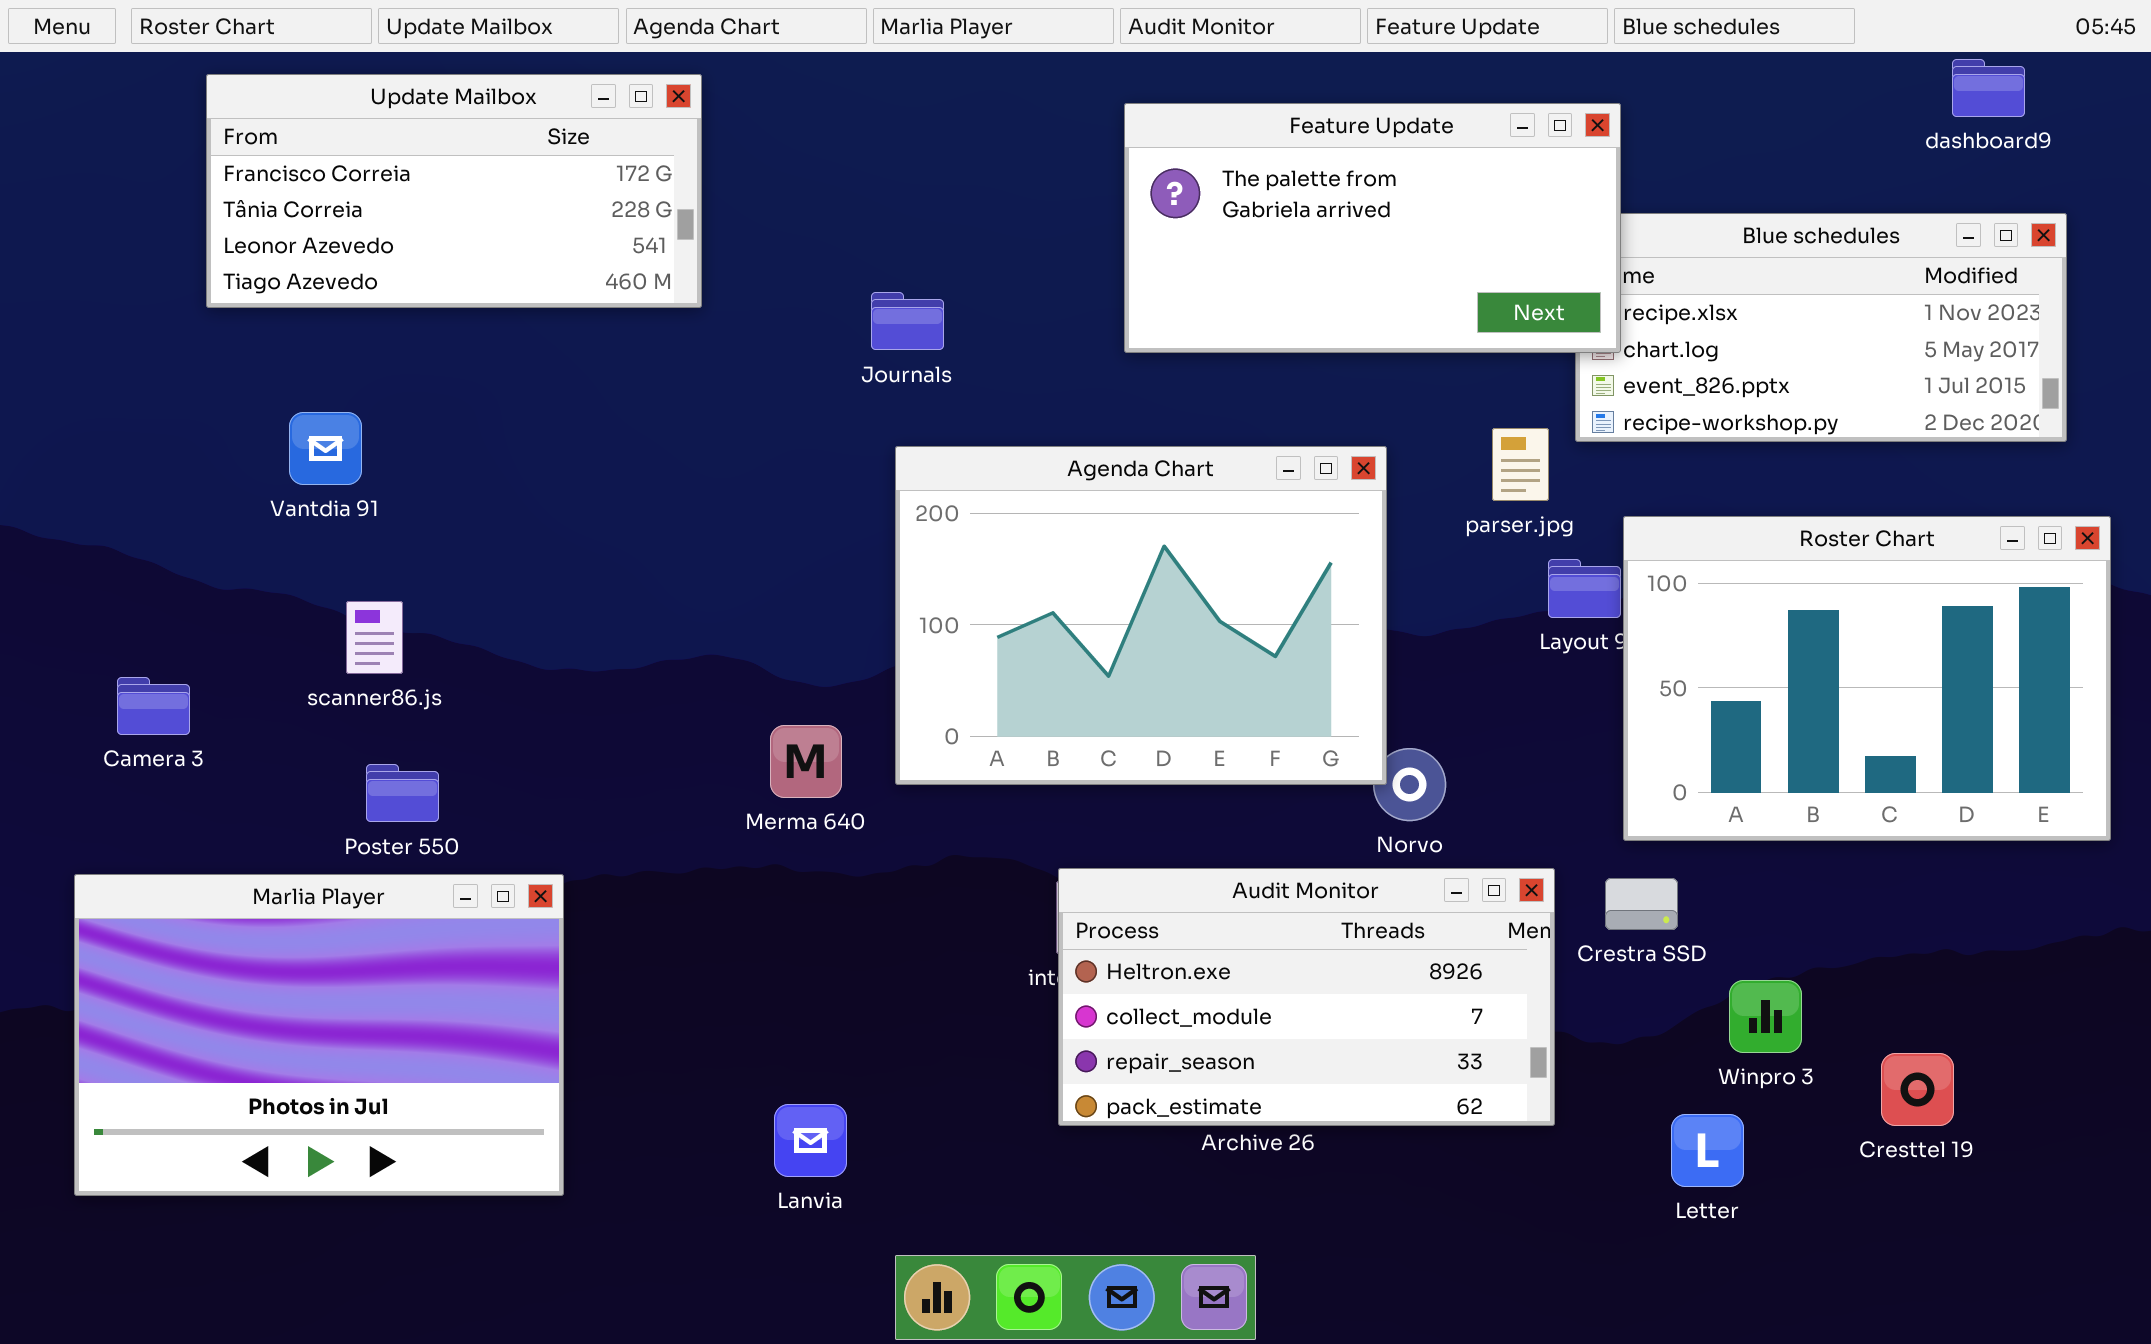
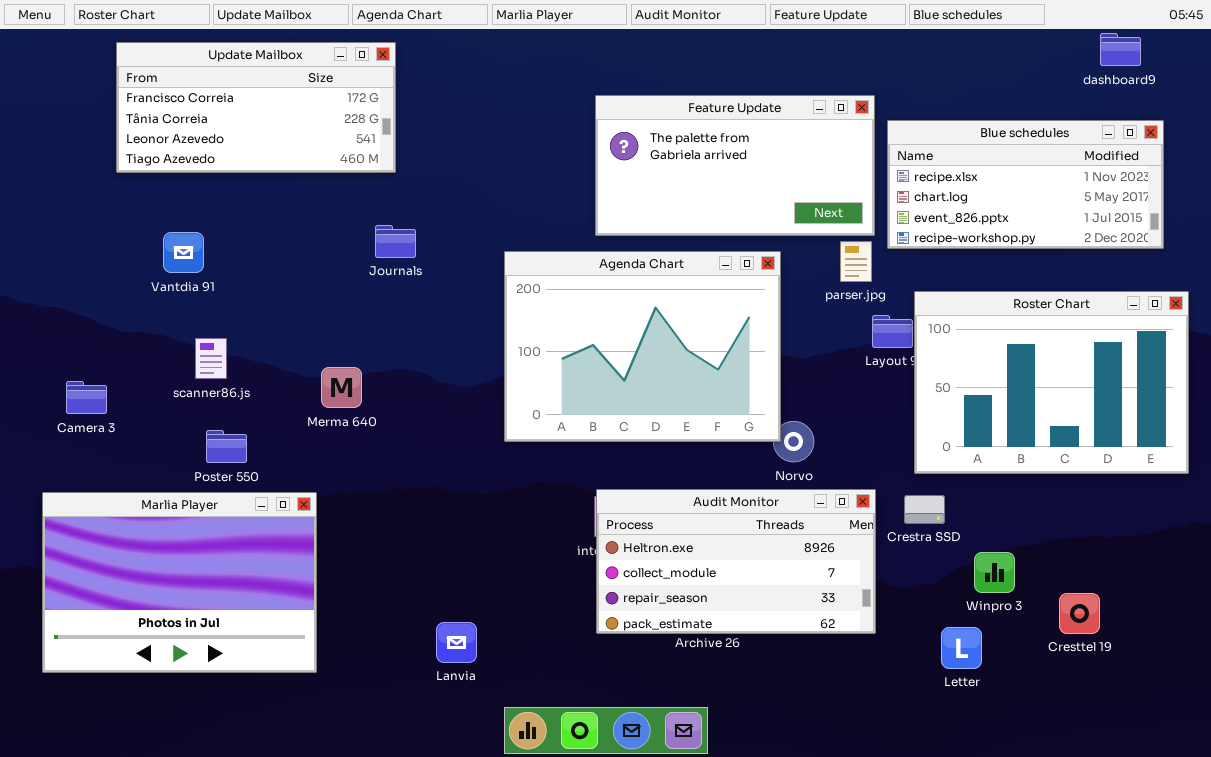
Feature Update: [1124,103,1621,353] -> [595,95,875,236], moved
Journals: [871,292,944,350] -> [375,225,416,258], moved
Merma 640: [770,725,842,798] -> [321,367,362,408], moved

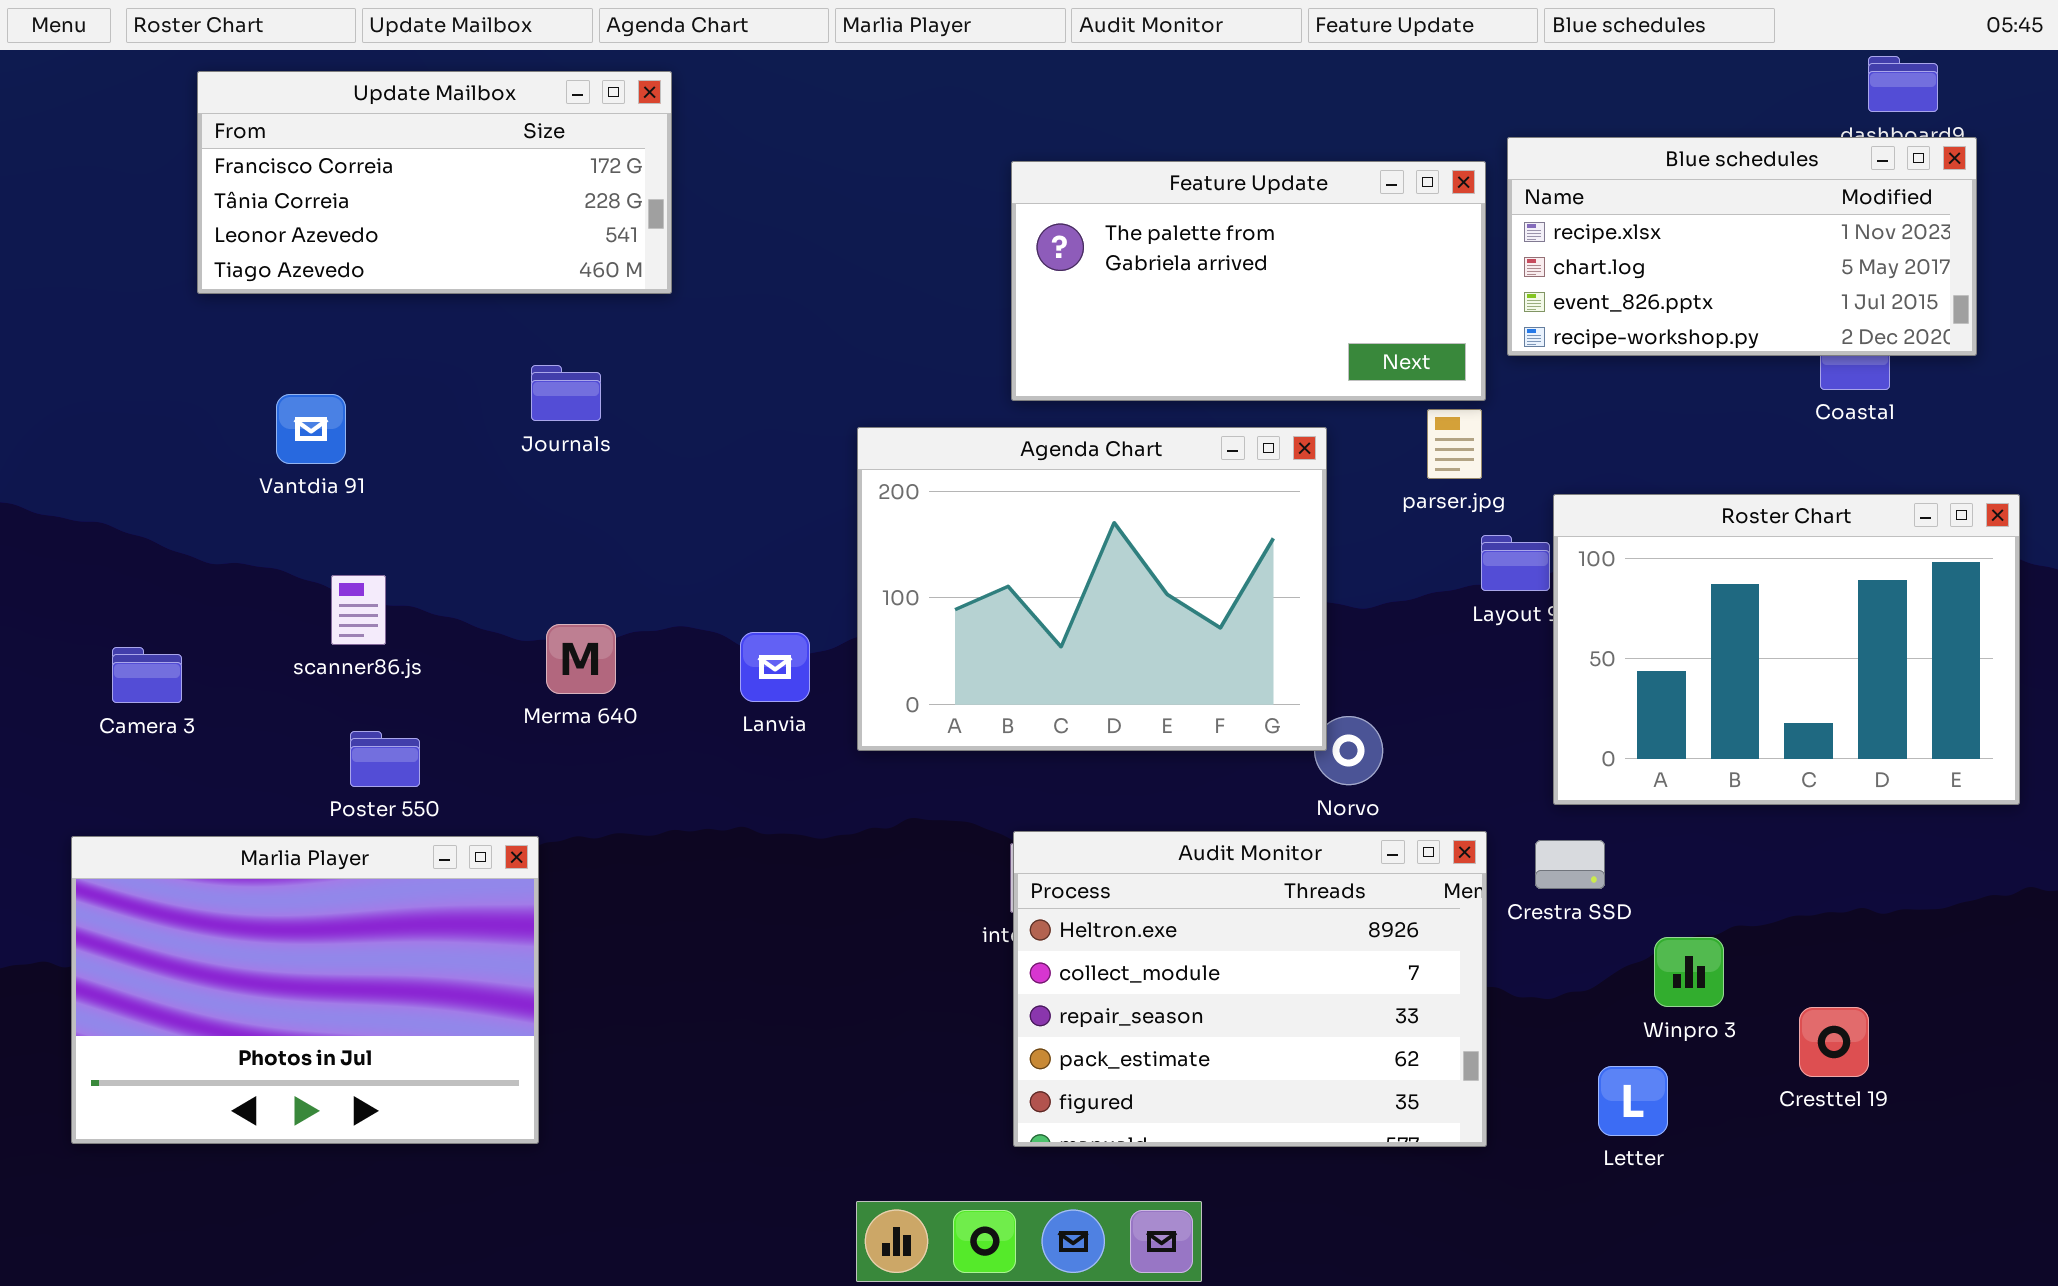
Blue schedules: [887,120,1164,249] -> [1507,137,1977,356], moved
Journals: [375,225,416,258] -> [531,365,601,421], moved
Audit Monitor: [596,489,876,634] -> [1013,831,1487,1147], resized
Lanvia: [436,622,477,663] -> [740,632,810,702], moved

